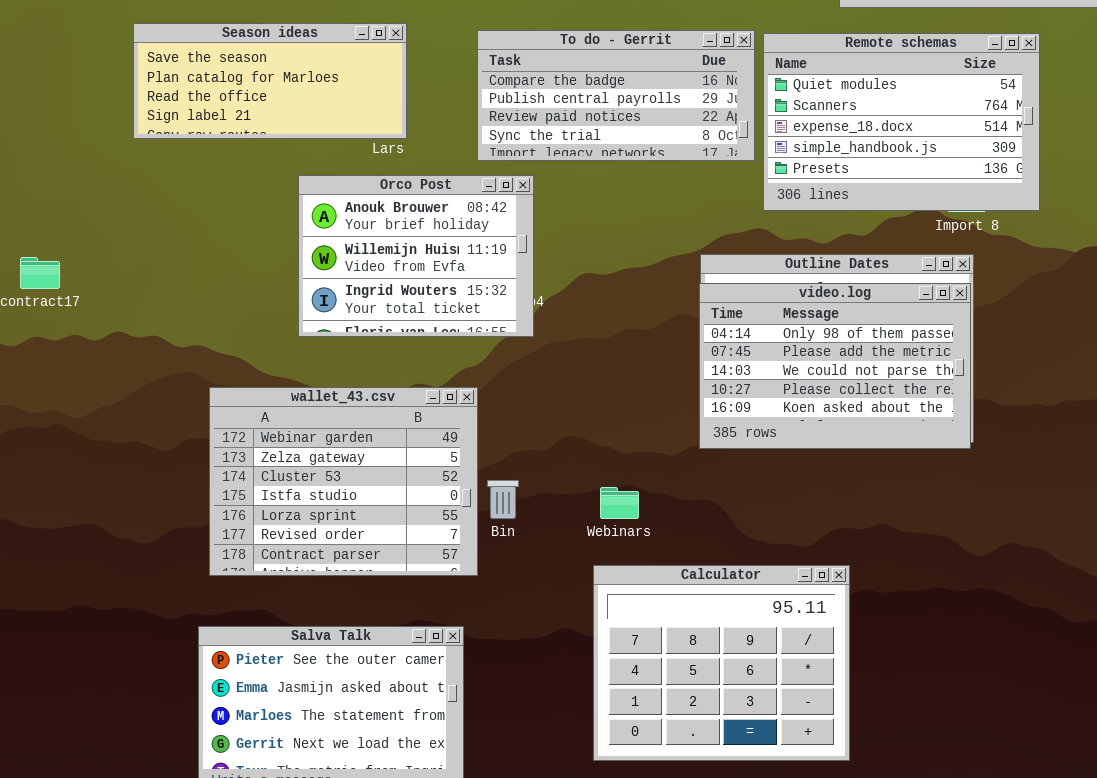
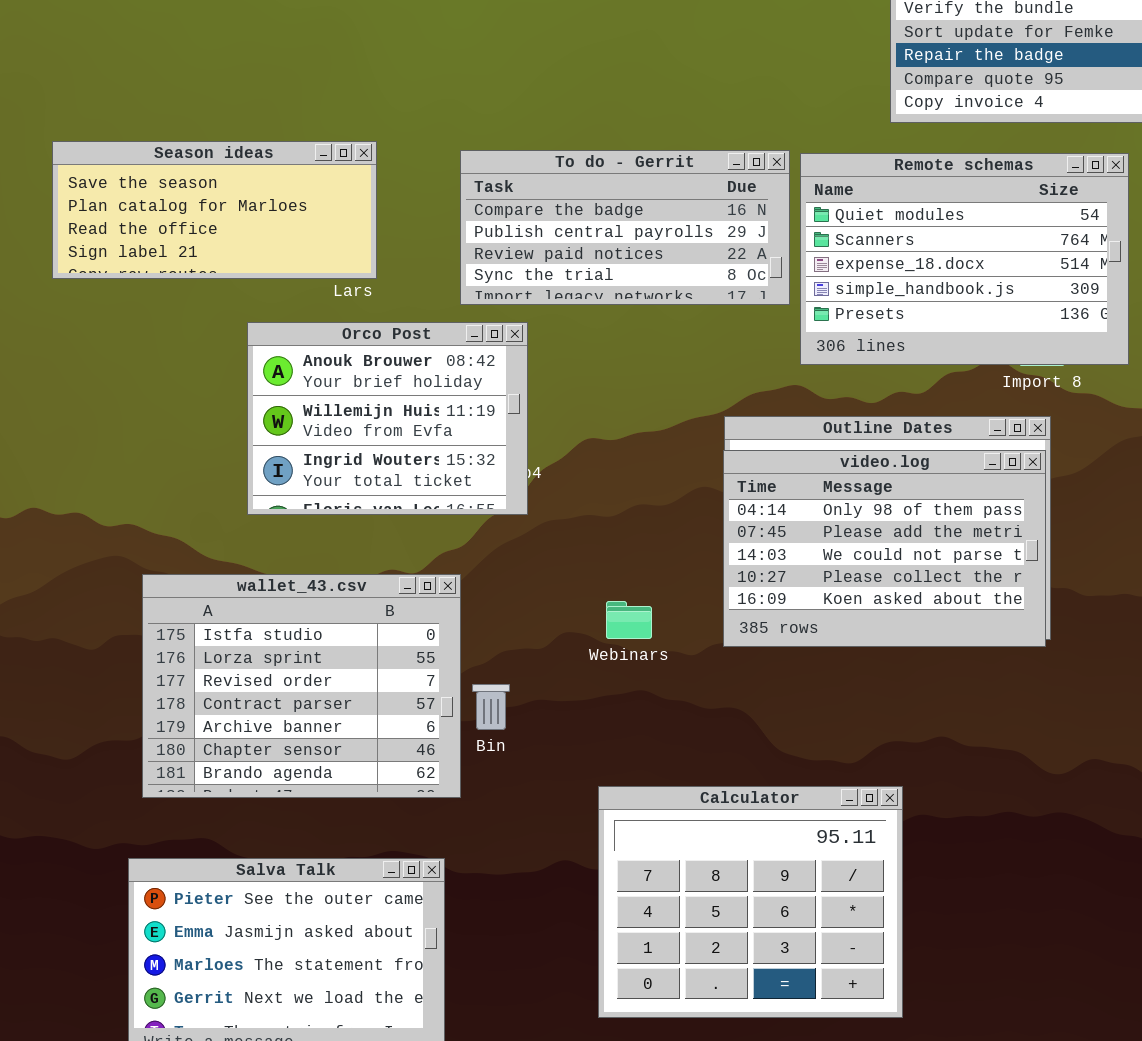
wallet_43.csv: [209,387,478,576] -> [142,574,461,798], scrolled down 3 rows
Webinars: [600,487,639,519] -> [606,601,652,639], moved

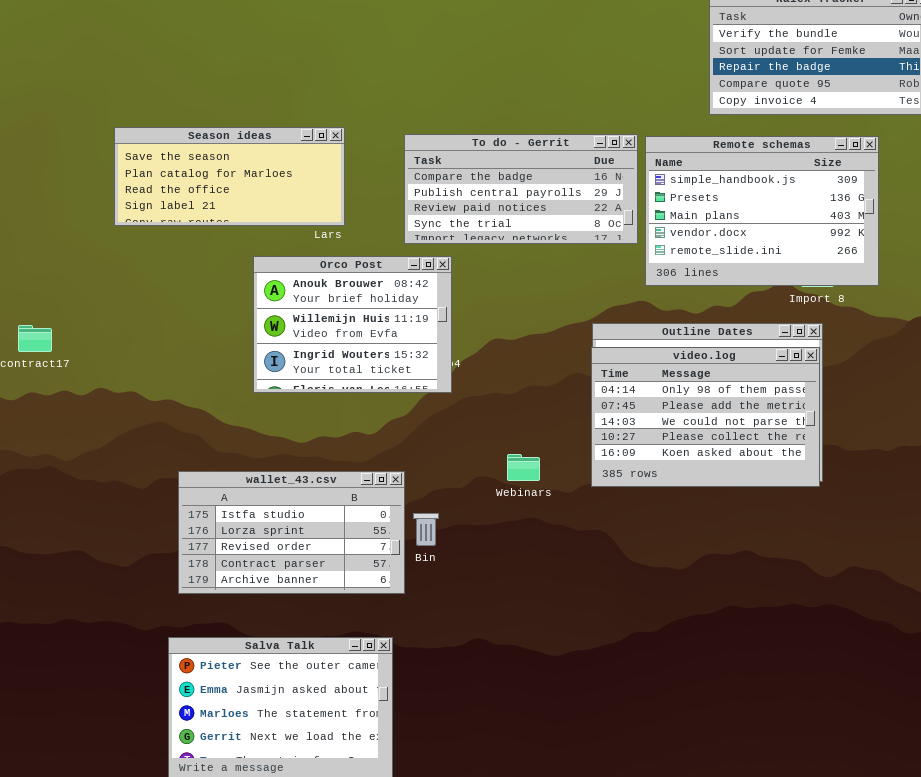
Remote schemas: [800,153,1129,365] -> [645,136,879,286], scrolled down 3 rows
wallet_43.csv: [142,574,461,798] -> [178,471,405,594], resized
Calculator: [598,786,903,1018] -> none, closed

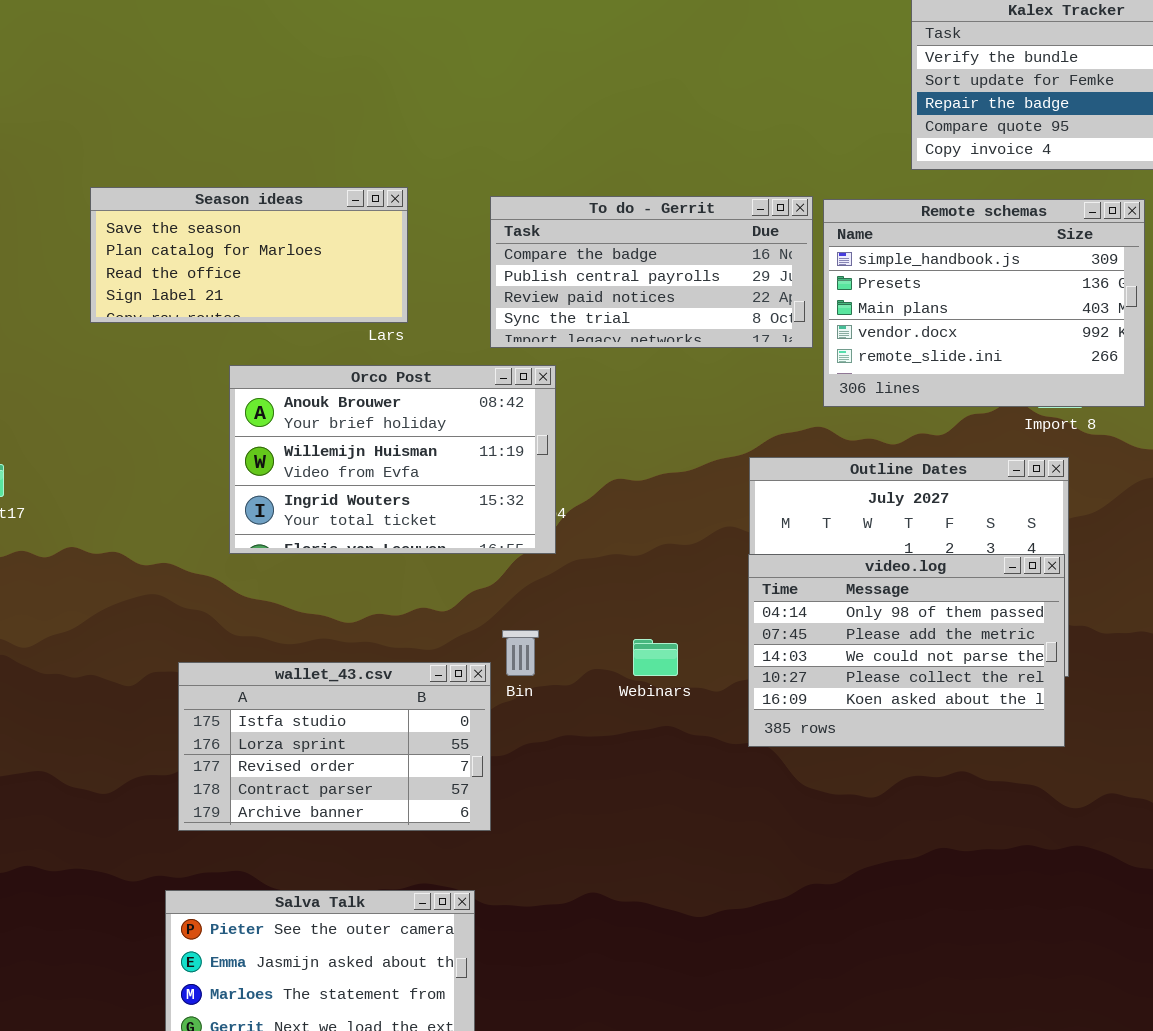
Orco Post: [253,256,452,393] -> [229,365,556,554], resized
video.log: [591,347,820,487] -> [748,554,1065,747], moved
Bin: [413,513,439,546] -> [502,630,539,676], moved

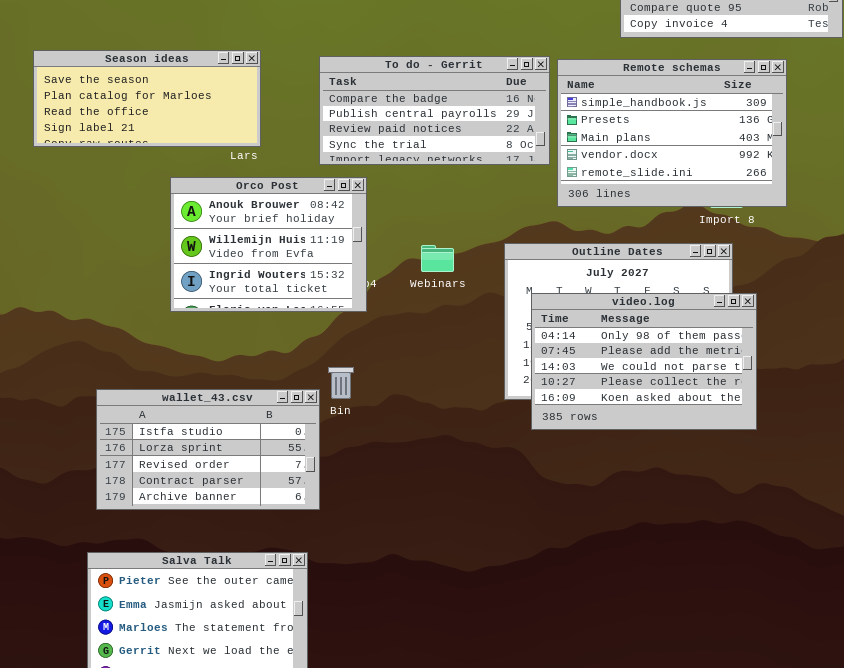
Orco Post: [229,365,556,554] -> [170,177,367,312], resized
video.log: [748,554,1065,747] -> [531,293,757,430], moved
Webinars: [633,639,678,676] -> [421,245,454,272], moved

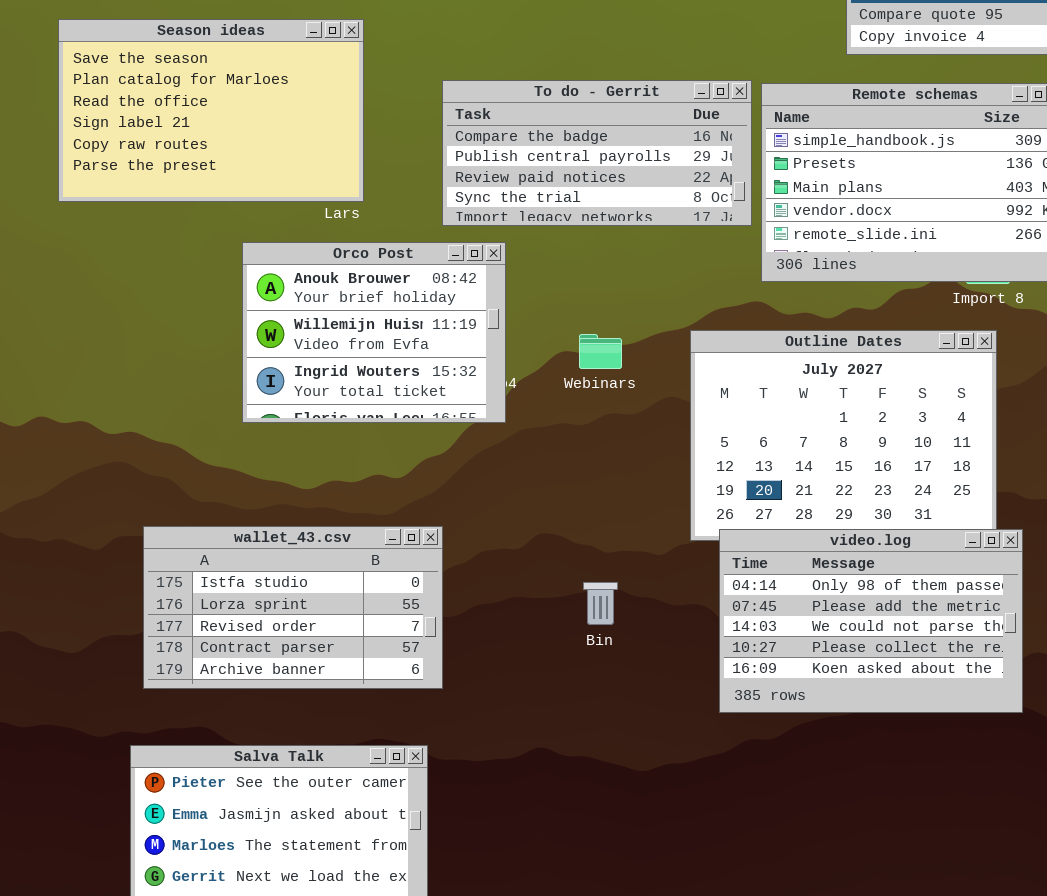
Season ideas: [33,50,261,147] -> [58,19,364,202], resized
video.log: [531,293,757,430] -> [719,529,1023,713], moved
Bin: [328,367,354,399] -> [583,582,618,625], moved

